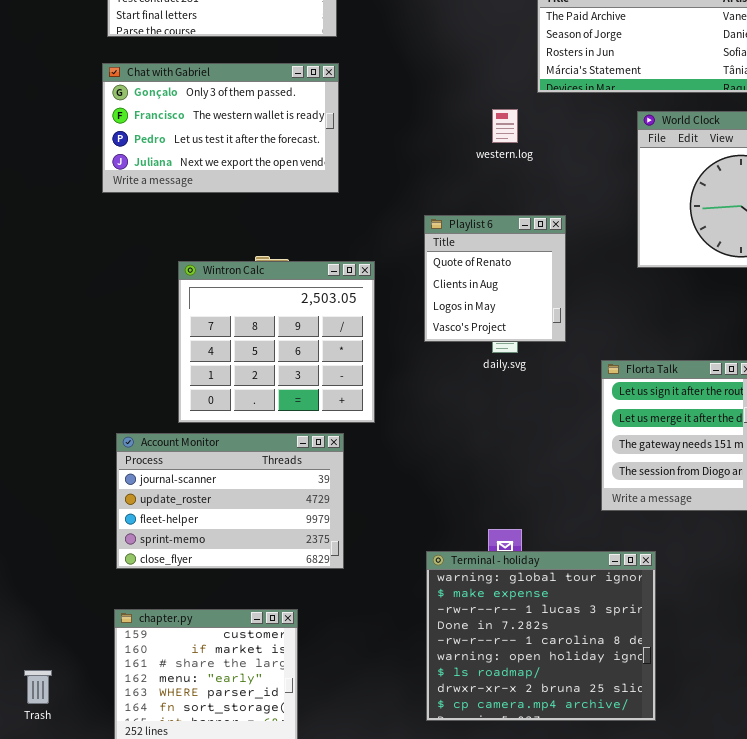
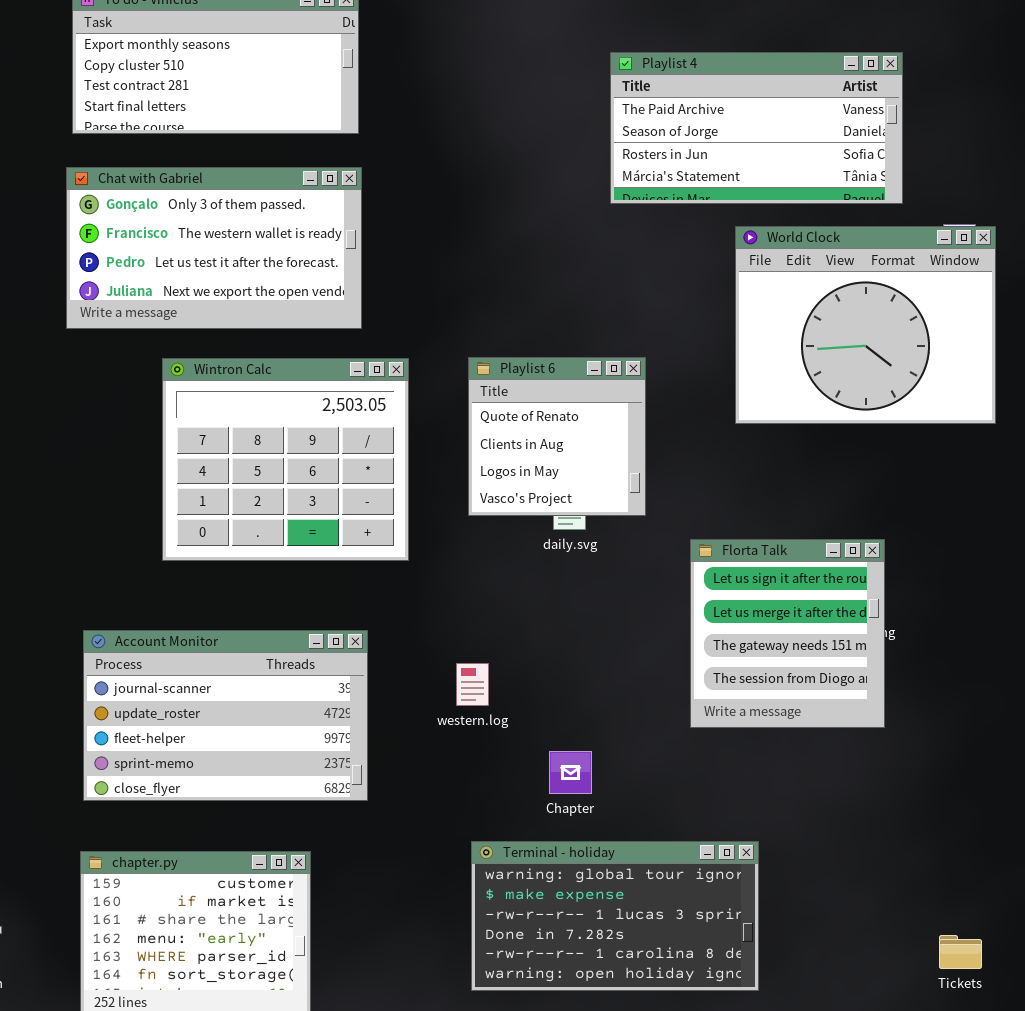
western.log: [492,109,518,143] -> [456,663,489,706], moved
Wintron Calc: [178,261,375,423] -> [162,358,409,561], moved
Terminal - holiday: [426,551,656,721] -> [471,841,759,991], resized

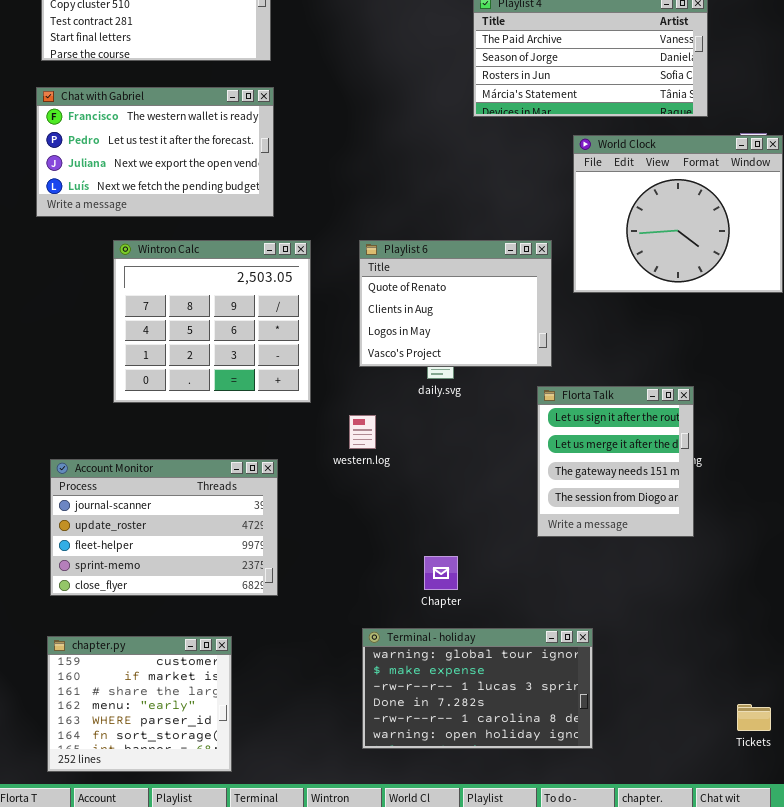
Chat with Gabriel: [66,167,362,329] -> [36,87,274,217], scrolled down 1 row
Playlist 6: [468,357,646,516] -> [359,240,552,367], resized
western.log: [456,663,489,706] -> [349,415,376,449], moved

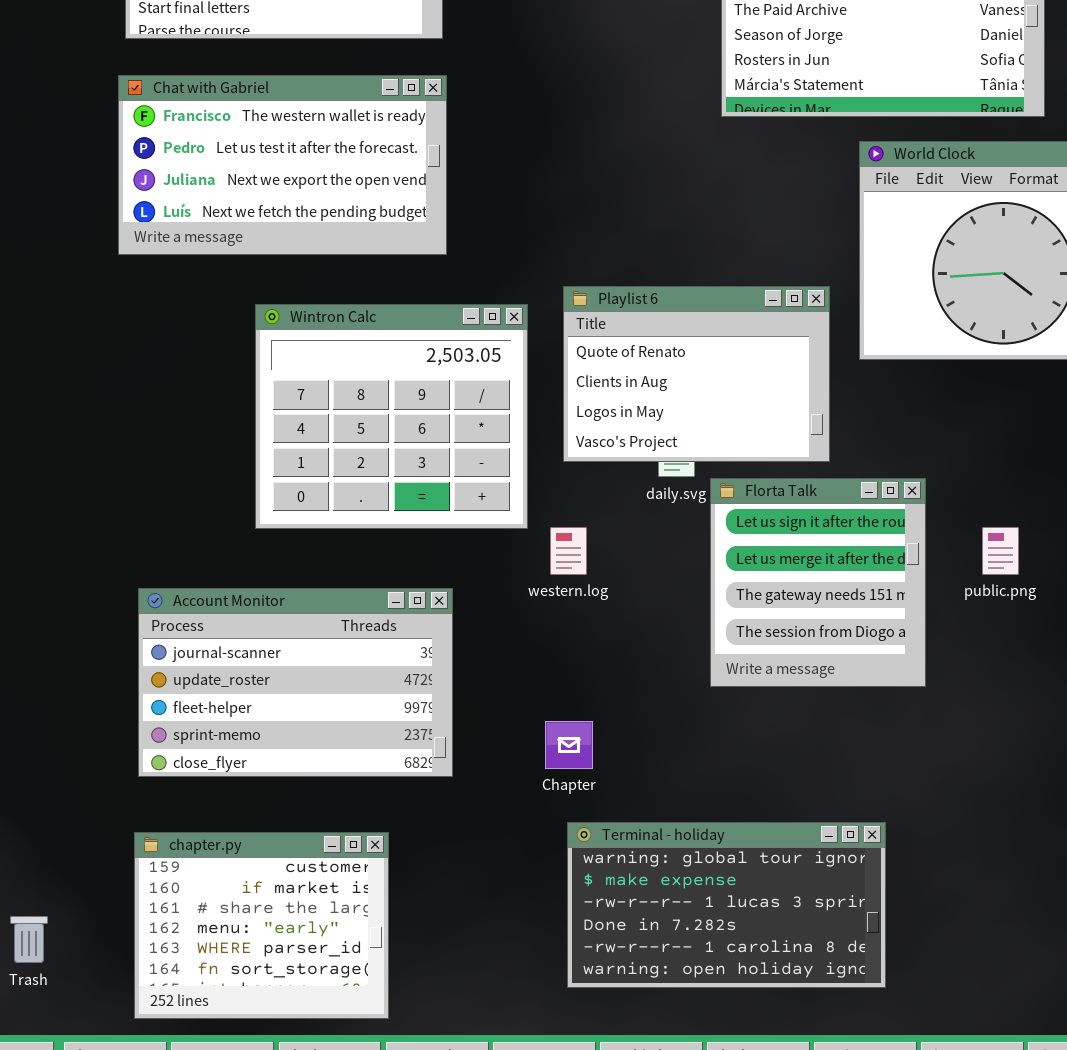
Wintron Calc: [113,240,311,403] -> [255,304,528,529], moved
Florta Talk: [537,386,694,537] -> [710,478,926,687], moved
Chapter: [424,556,458,590] -> [545,721,593,769], moved

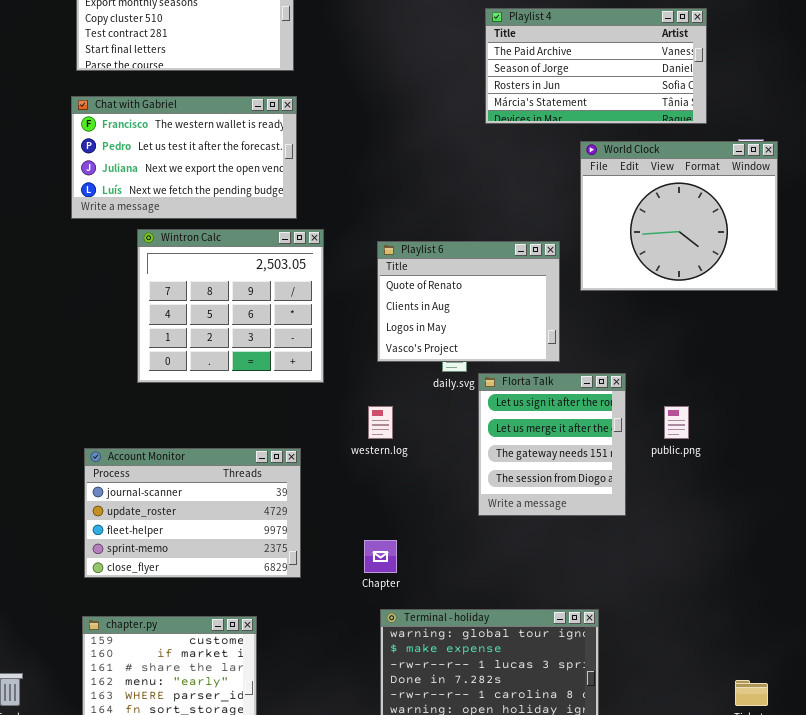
Wintron Calc: [255,304,528,529] -> [137,229,324,383], moved

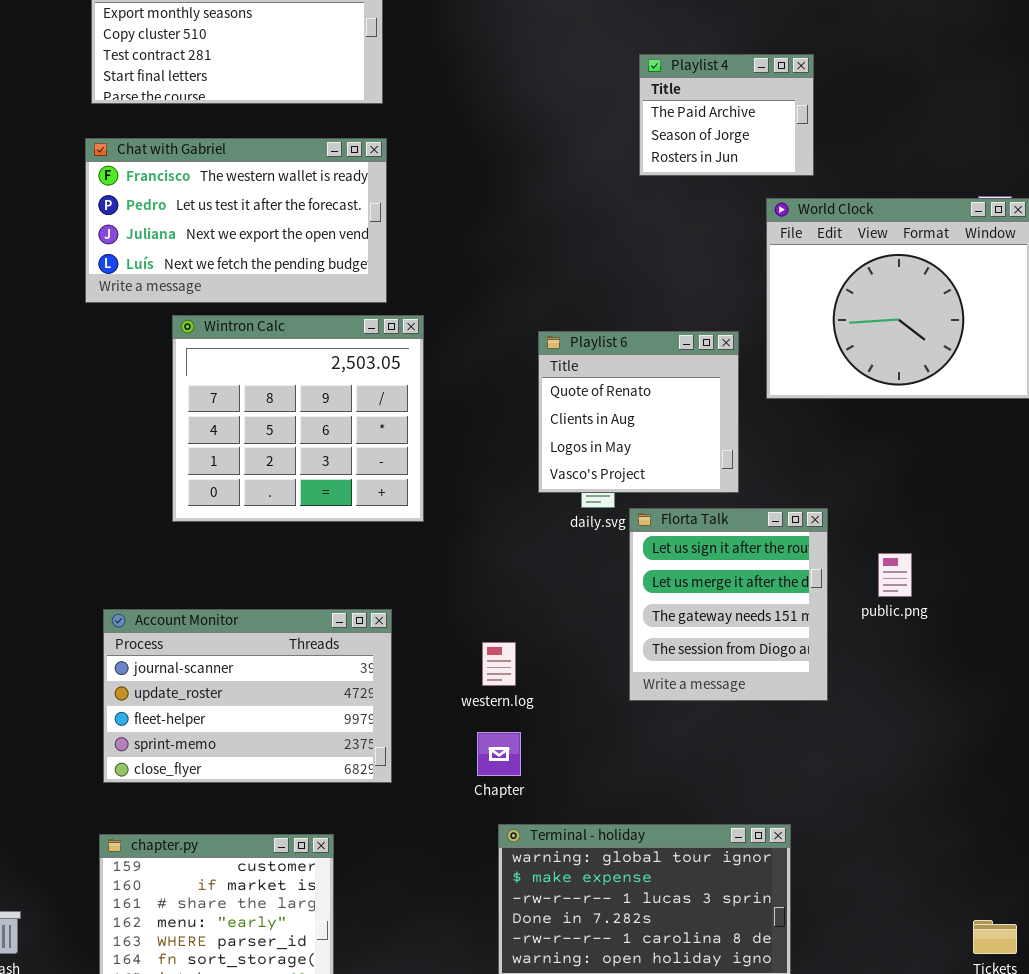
Playlist 4: [485,8,707,124] -> [639,54,814,176], resized
Playlist 6: [377,241,560,362] -> [538,331,739,493], resized
western.log: [368,406,393,439] -> [482,642,516,686], moved

